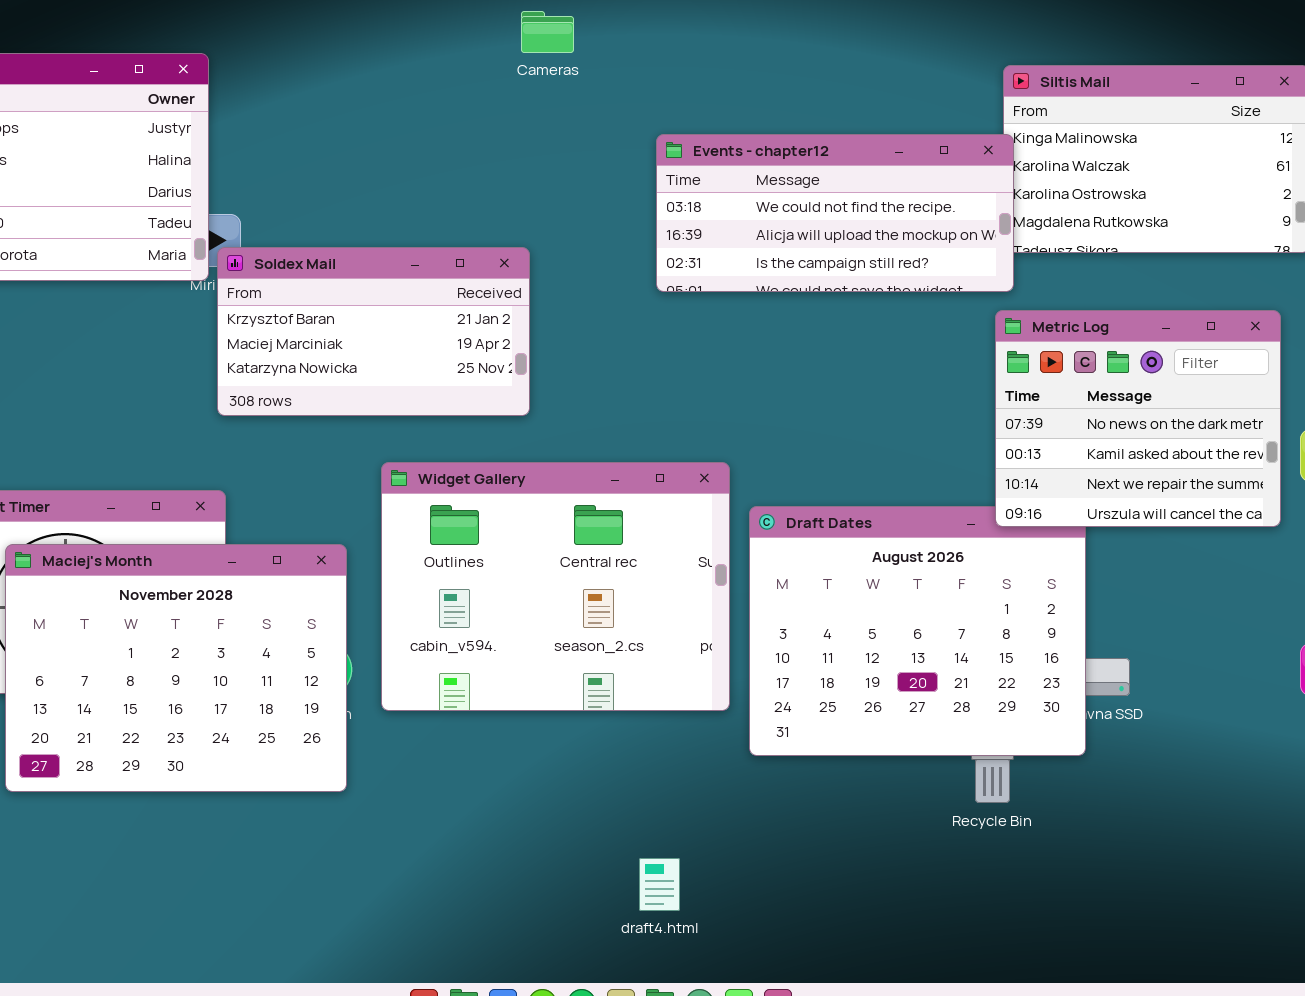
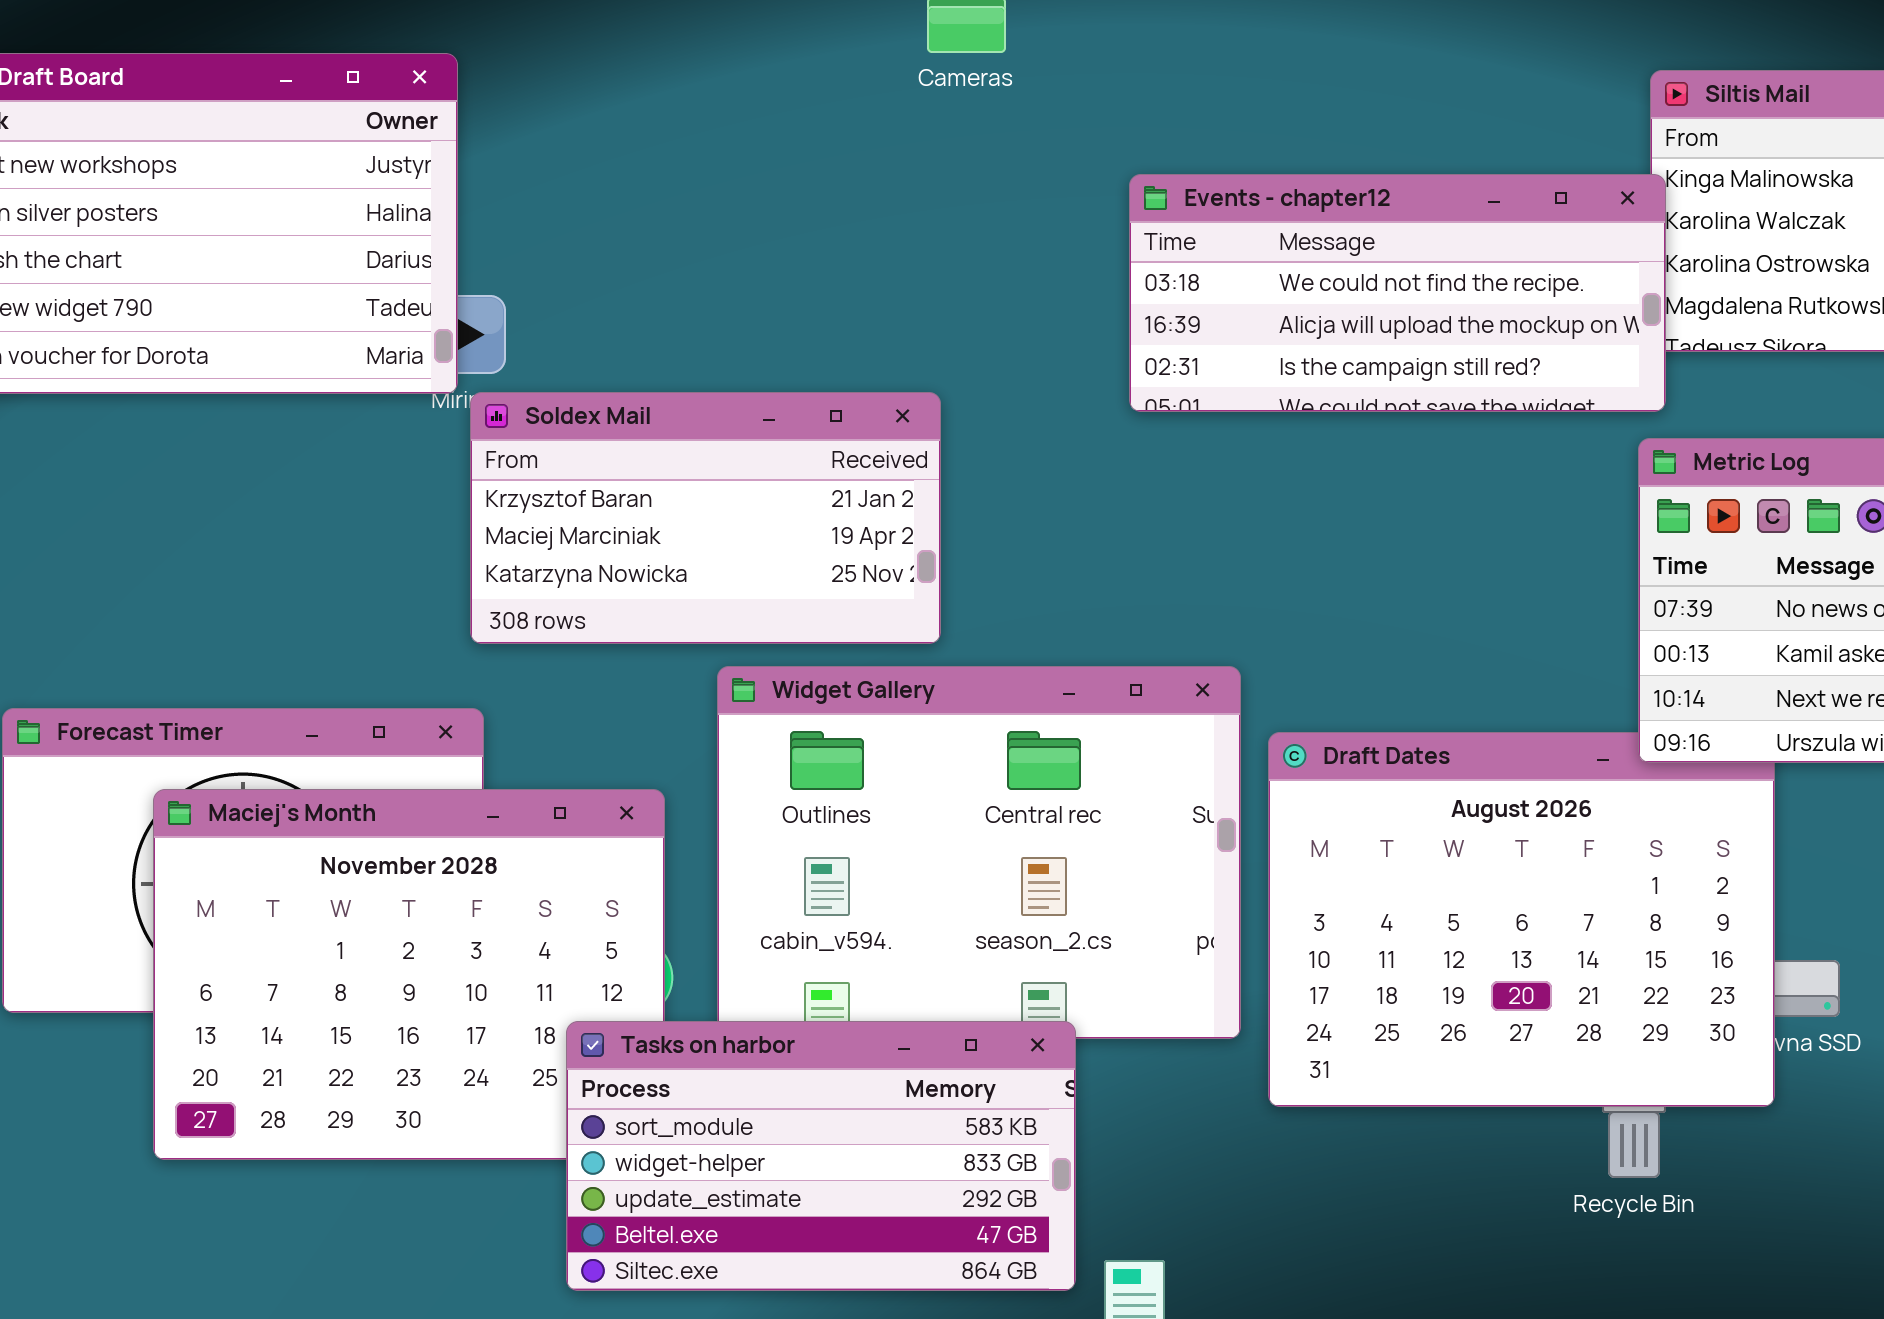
Soldex Mail: [217,247,530,416] -> [470,392,941,644], moved
Tasks on harbor: none -> [566,1021,1076,1291], opened

